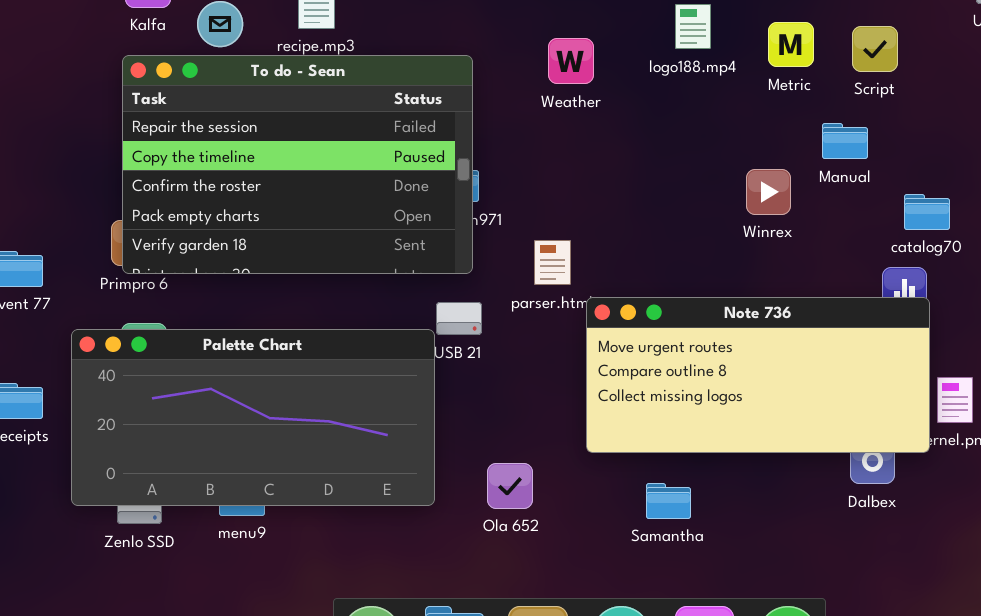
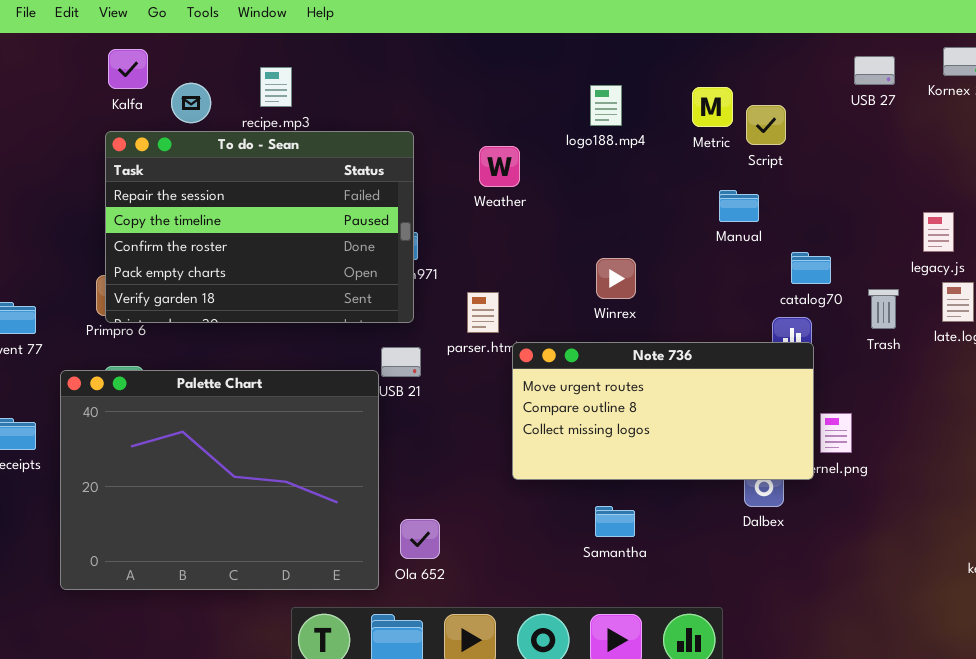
Metric: [768,22,814,67] -> [692,87,733,127], moved
Weather: [548,38,594,84] -> [479,146,520,187], moved
Winrex: [746,169,791,215] -> [596,258,636,299], moved
Palette Chart: [71,329,435,506] -> [60,370,379,590], resized
Ola 652: [487,463,533,509] -> [400,519,440,559], moved
Samantha: [646,483,691,519] -> [595,506,635,537], moved

